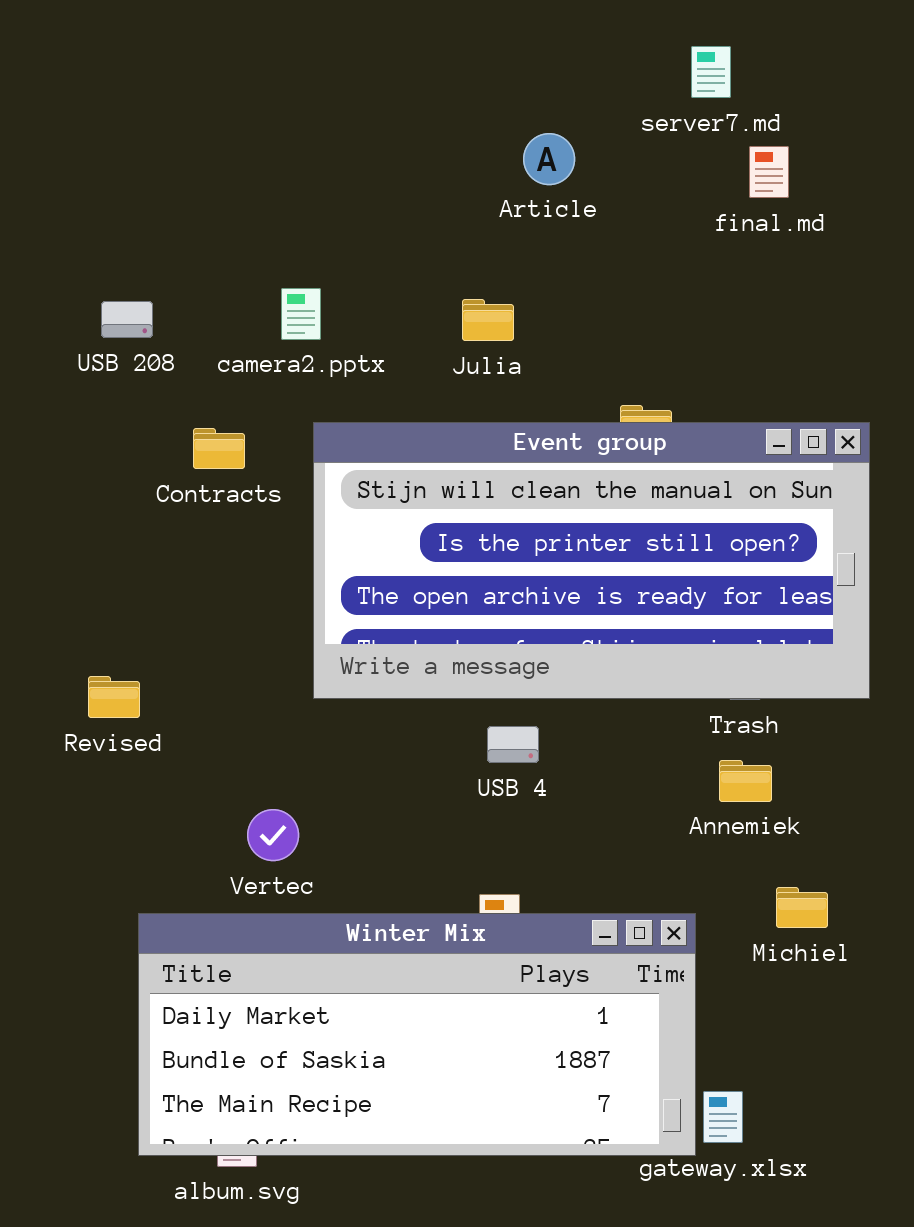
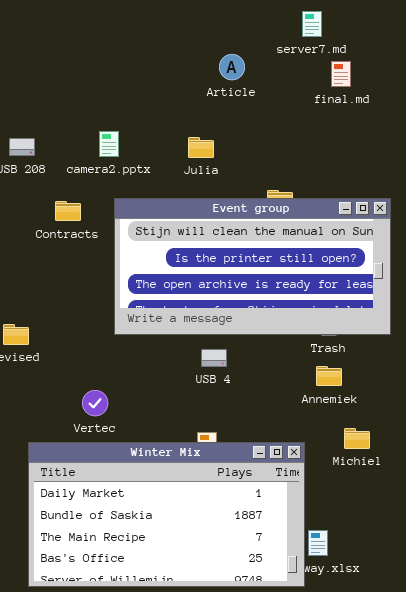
Winter Mix: [138,913,696,1156] -> [28,442,305,587], resized

